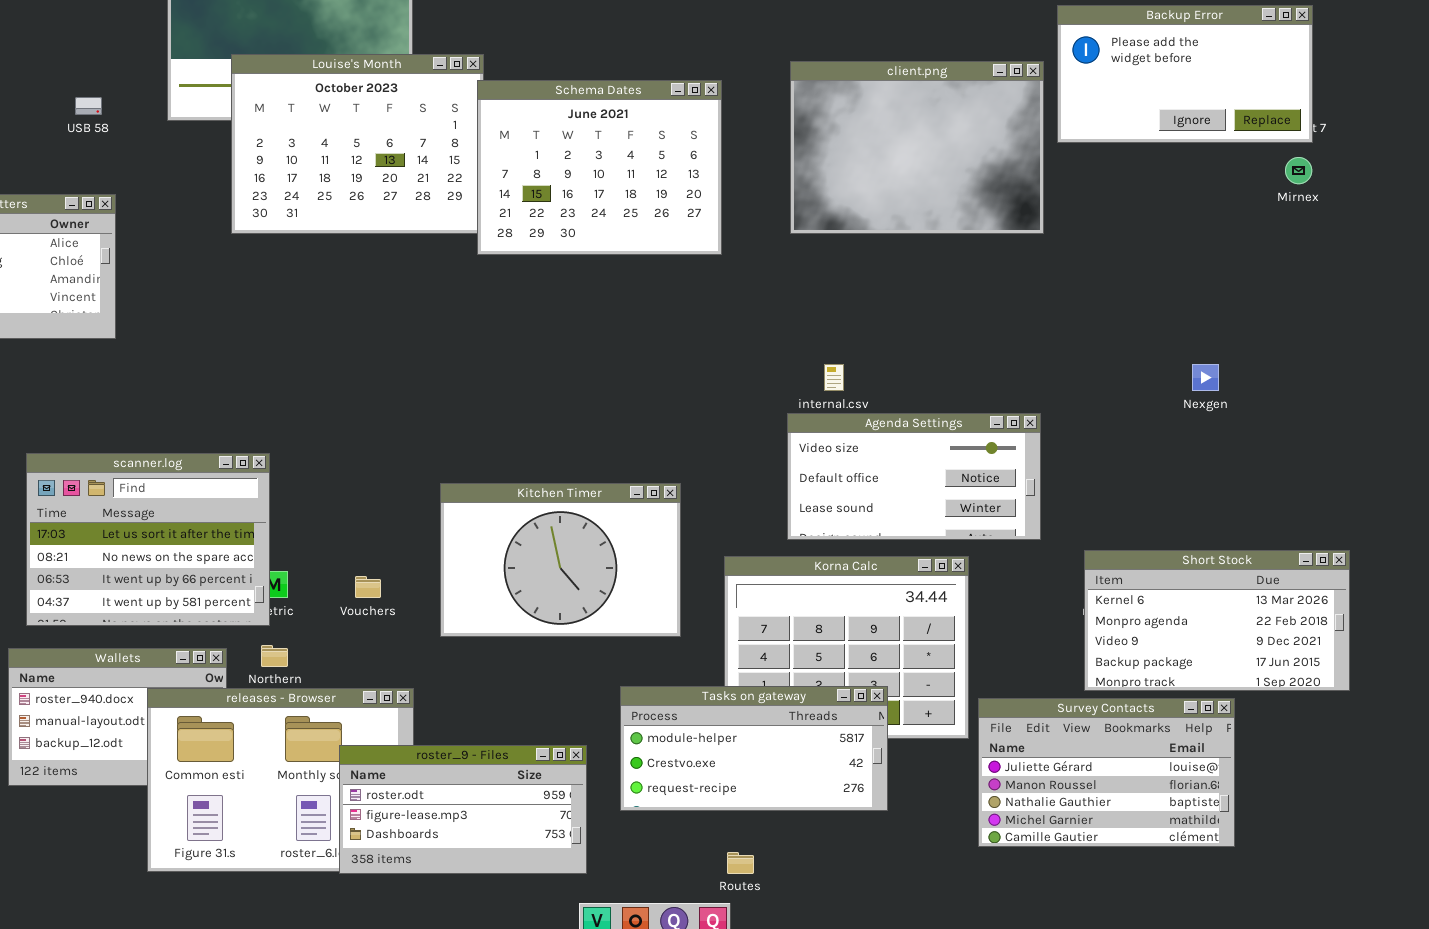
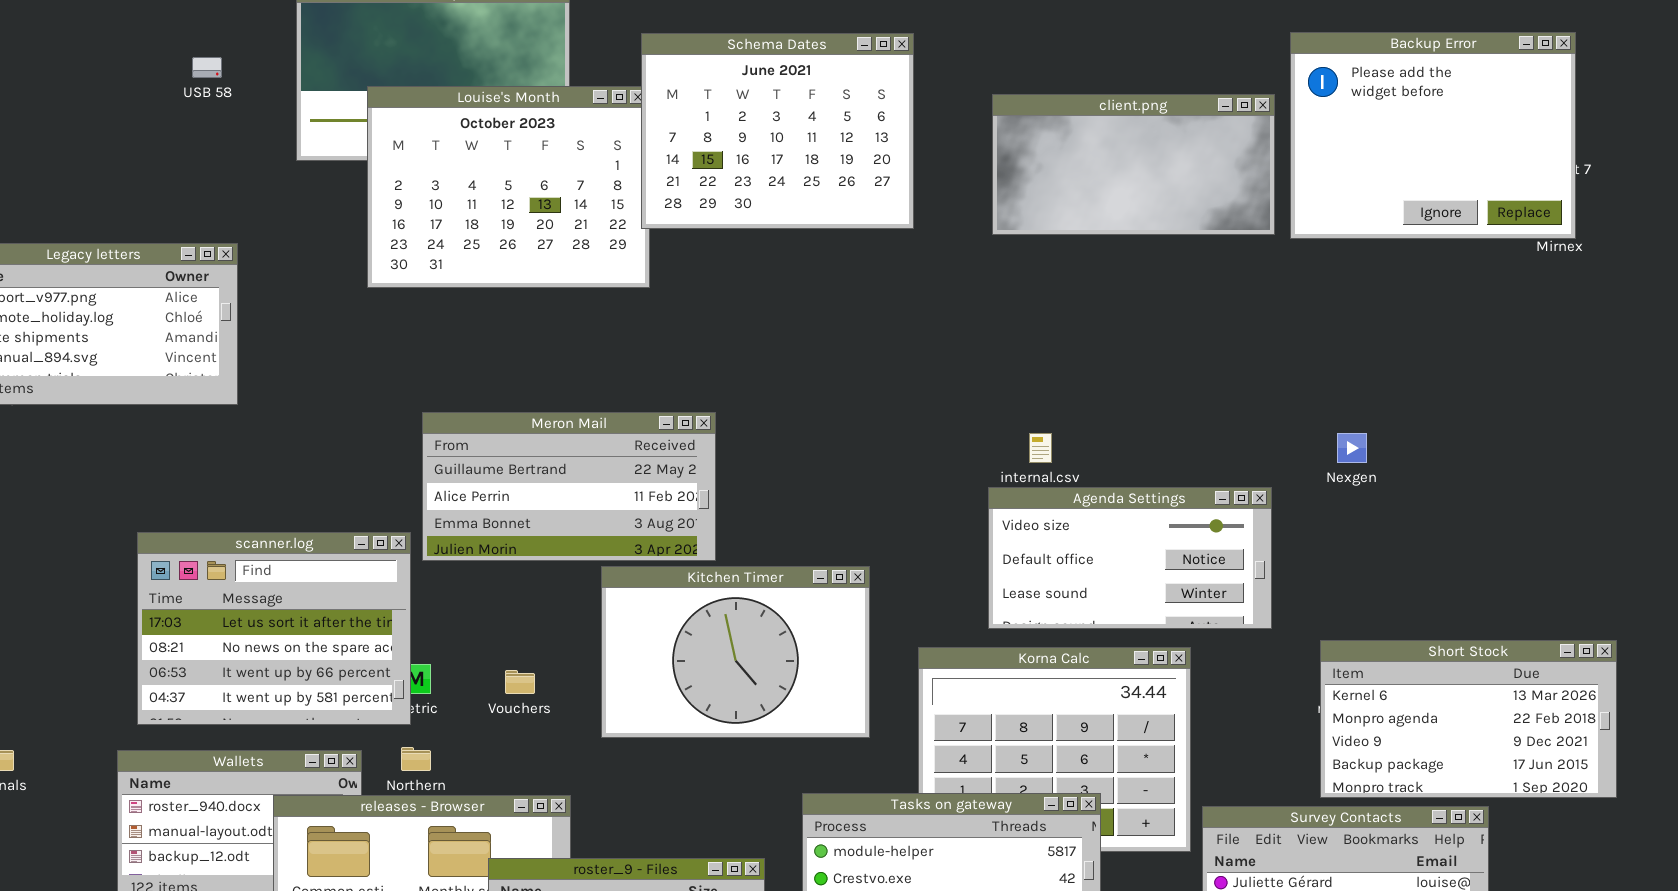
Backup Error: [1057,5,1313,143] -> [1290,32,1576,239], resized
client.png: [790,61,1044,234] -> [992,94,1275,235], resized
Schema Dates: [477,80,722,255] -> [641,33,914,229], moved
USB 58: [75,97,102,115] -> [192,57,222,78], moved
Meron Mail: none -> [422,412,716,561], opened
Nexgen: [1192,364,1219,391] -> [1337,433,1367,463], moved

